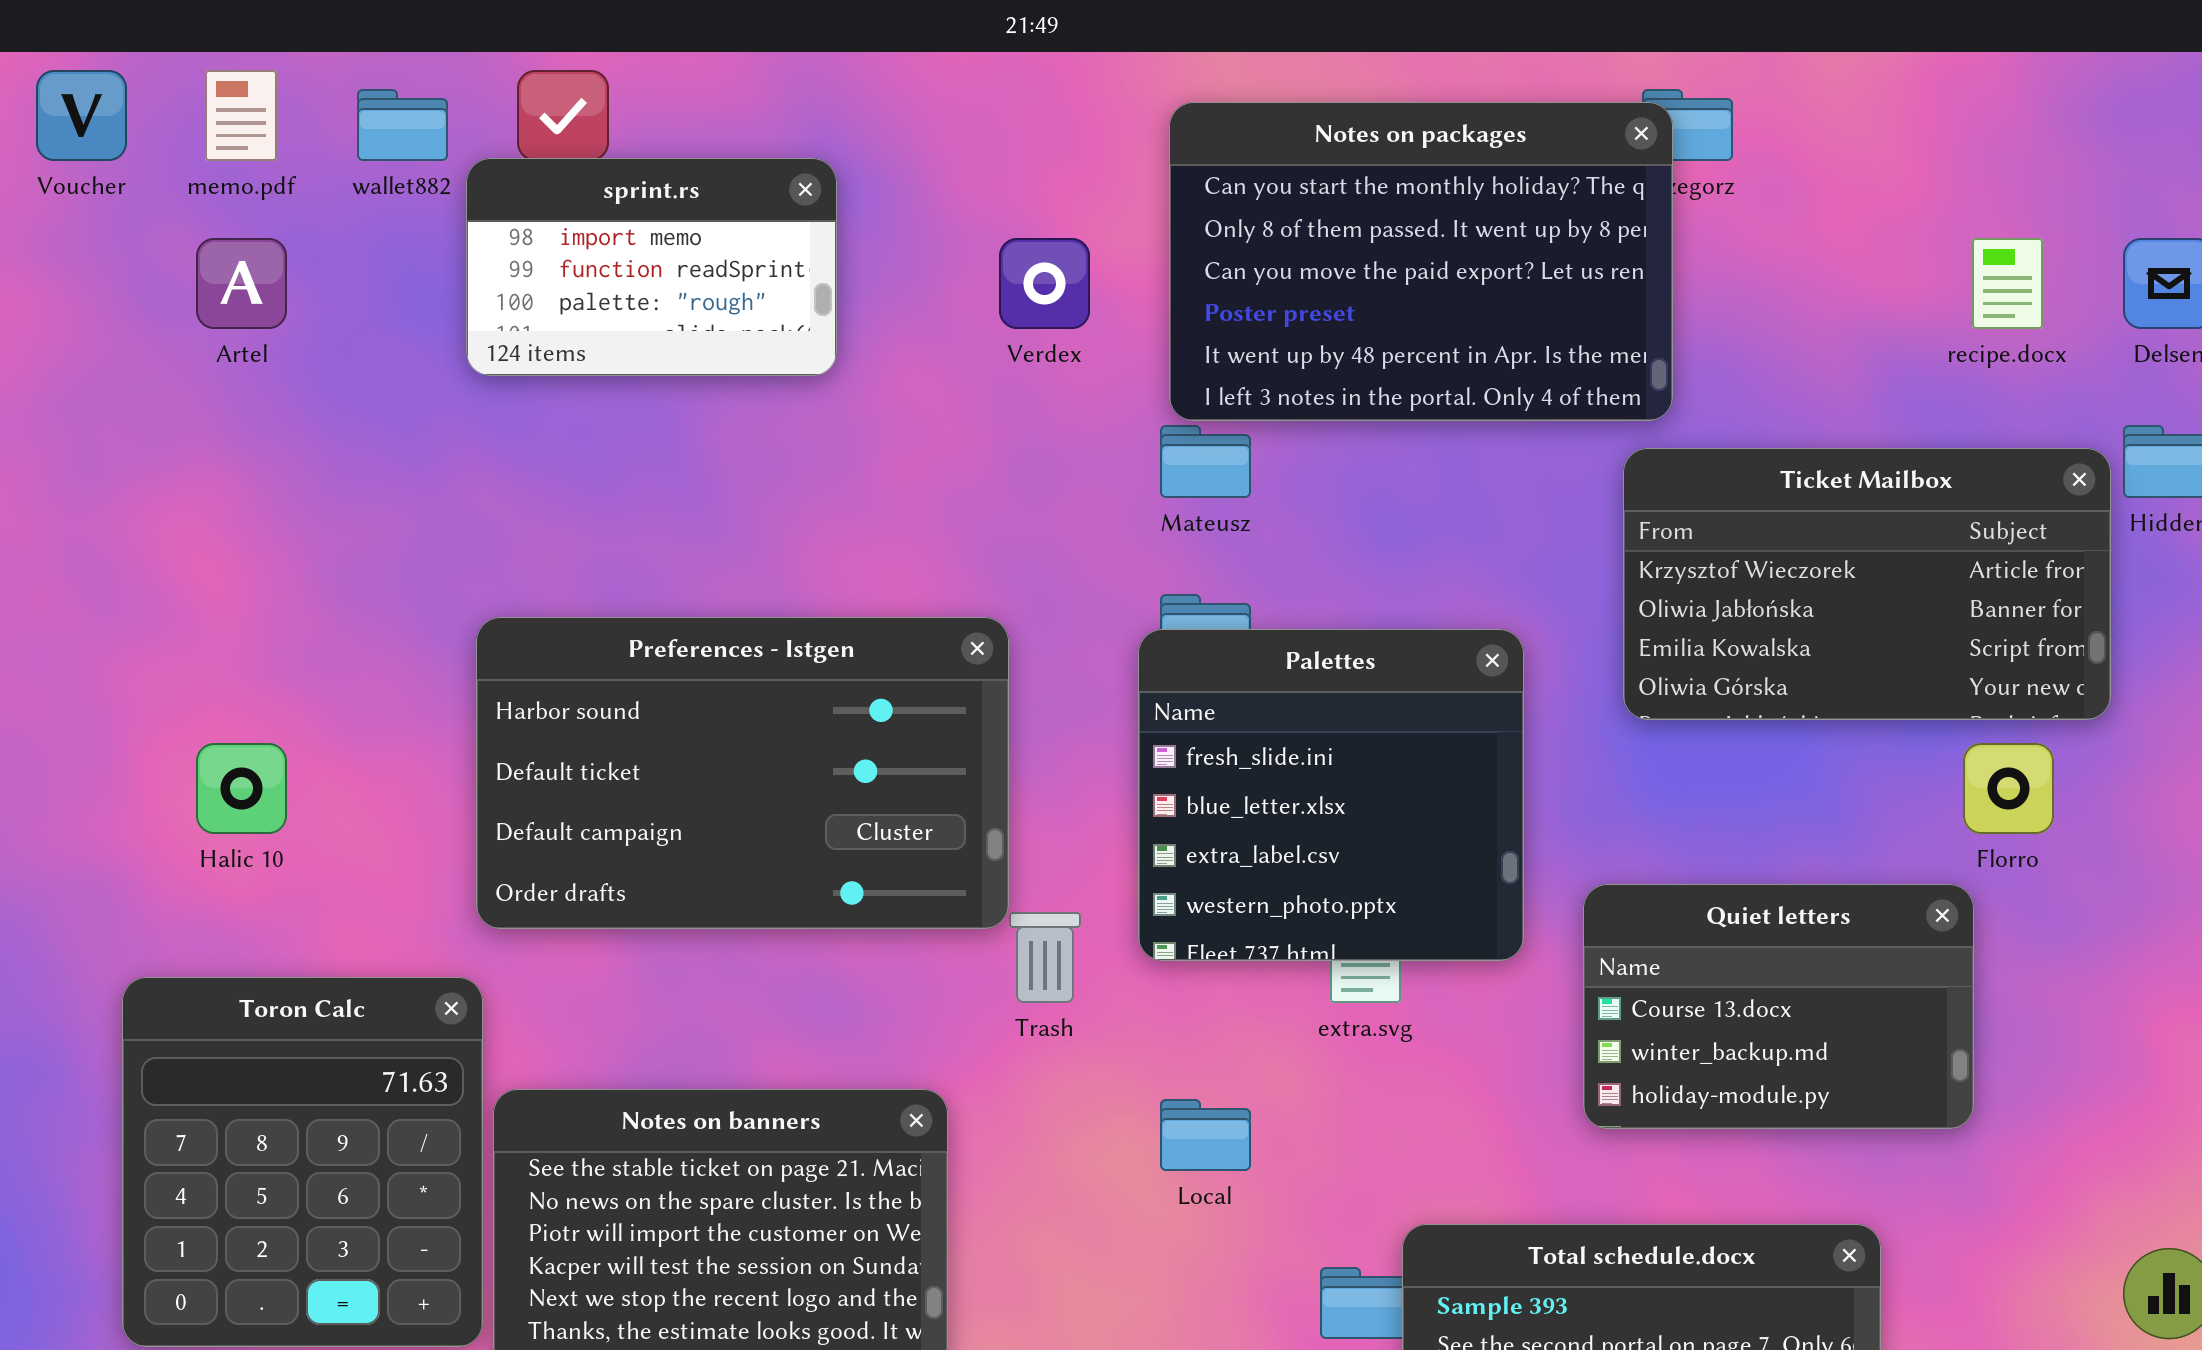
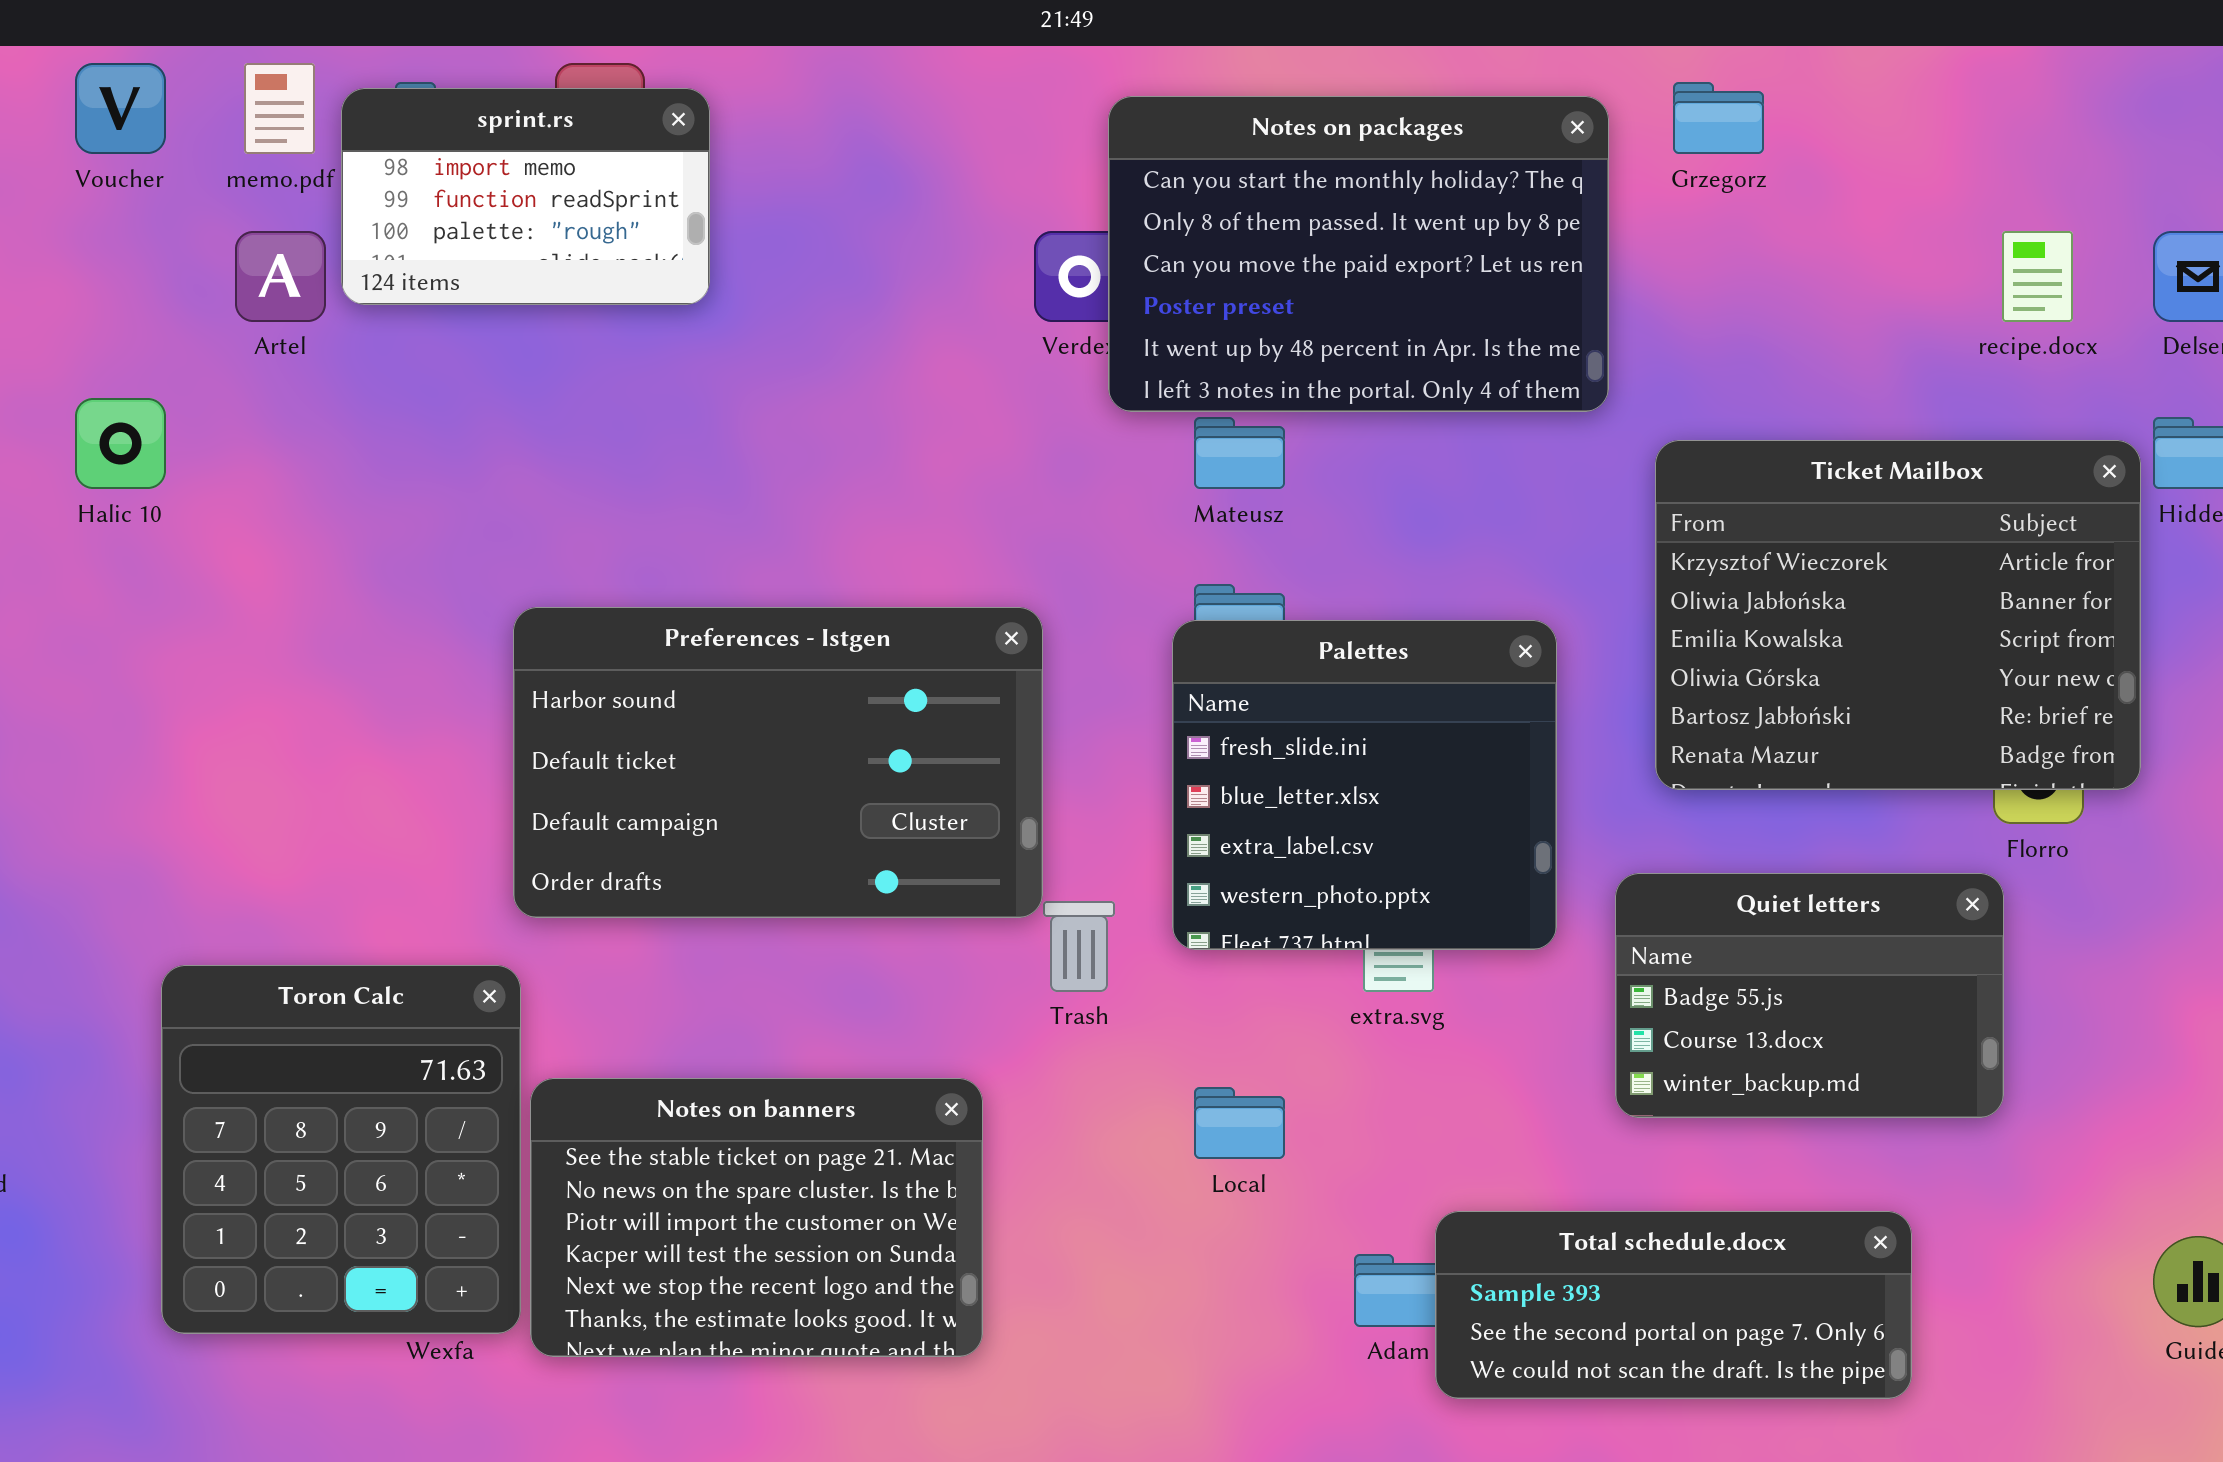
Notes on packages: [1169,102,1673,421] -> [1108,96,1609,412], moved
sprint.rs: [466,158,837,376] -> [341,88,710,305], moved
Ticket Mailbox: [1623,448,2111,720] -> [1655,440,2141,790], resized
Halic 10: [196,743,287,834] -> [75,398,166,489], moved
Quiet letters: [1583,884,1974,1129] -> [1615,873,2004,1118], scrolled up 1 row

